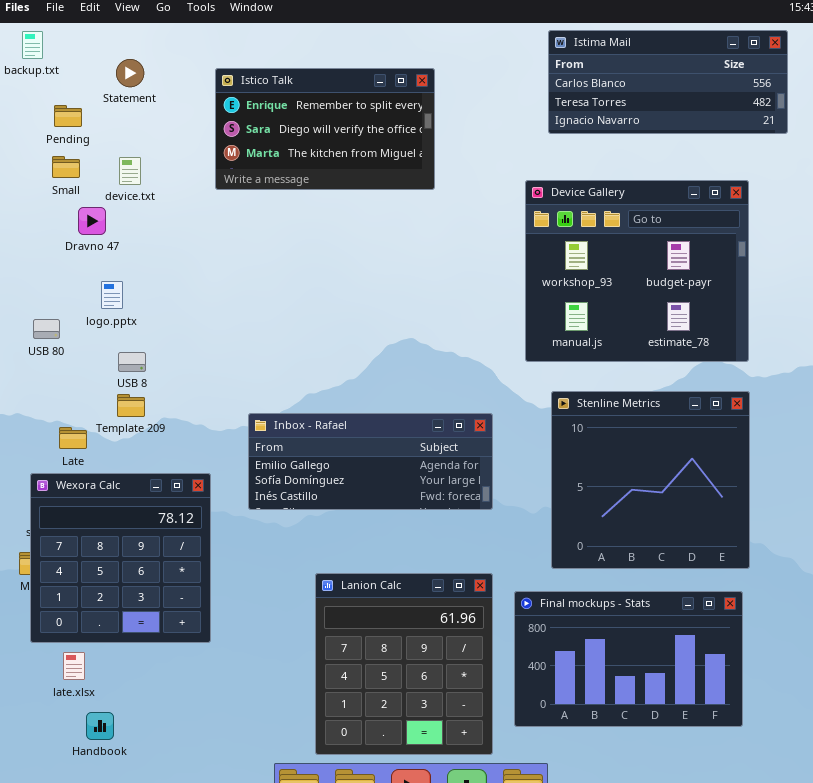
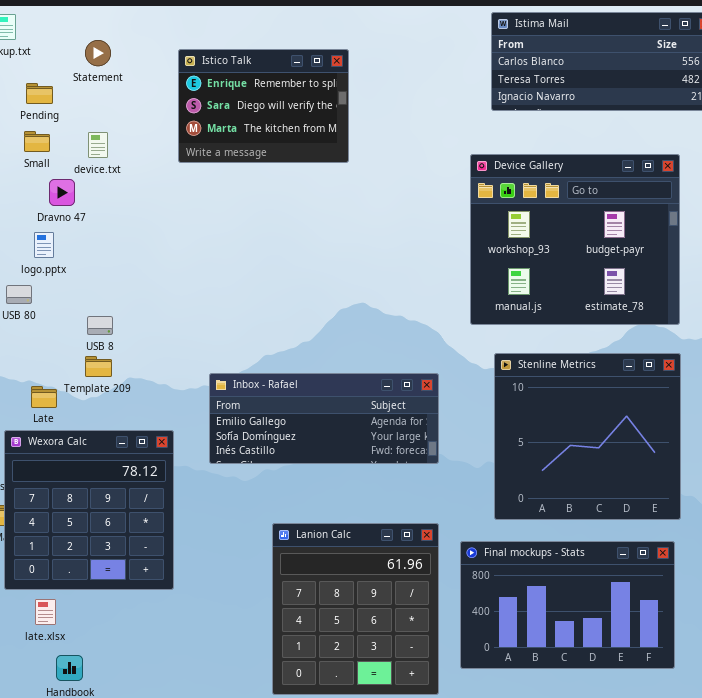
Istico Talk: [215,68,435,190] -> [178,49,349,163], resized
logo.pptx: [101,281,123,309] -> [34,232,54,258], moved

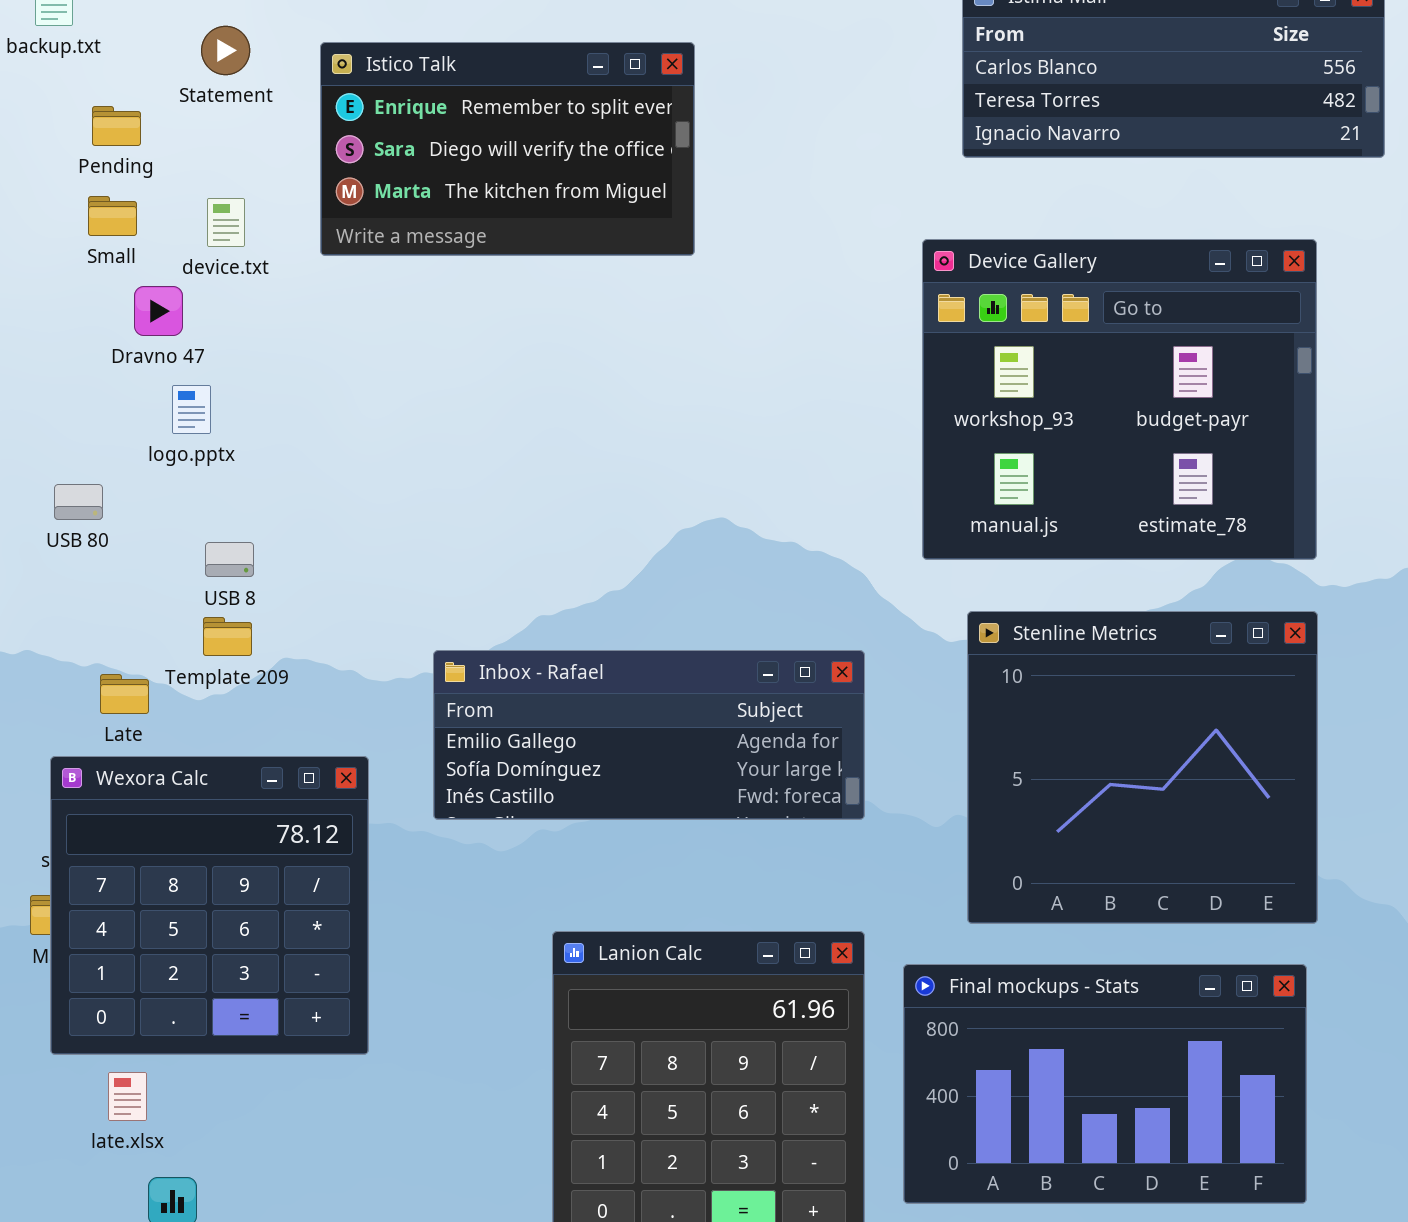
Istico Talk: [178,49,349,163] -> [320,42,695,256], resized
logo.pptx: [34,232,54,258] -> [172,385,211,434], moved

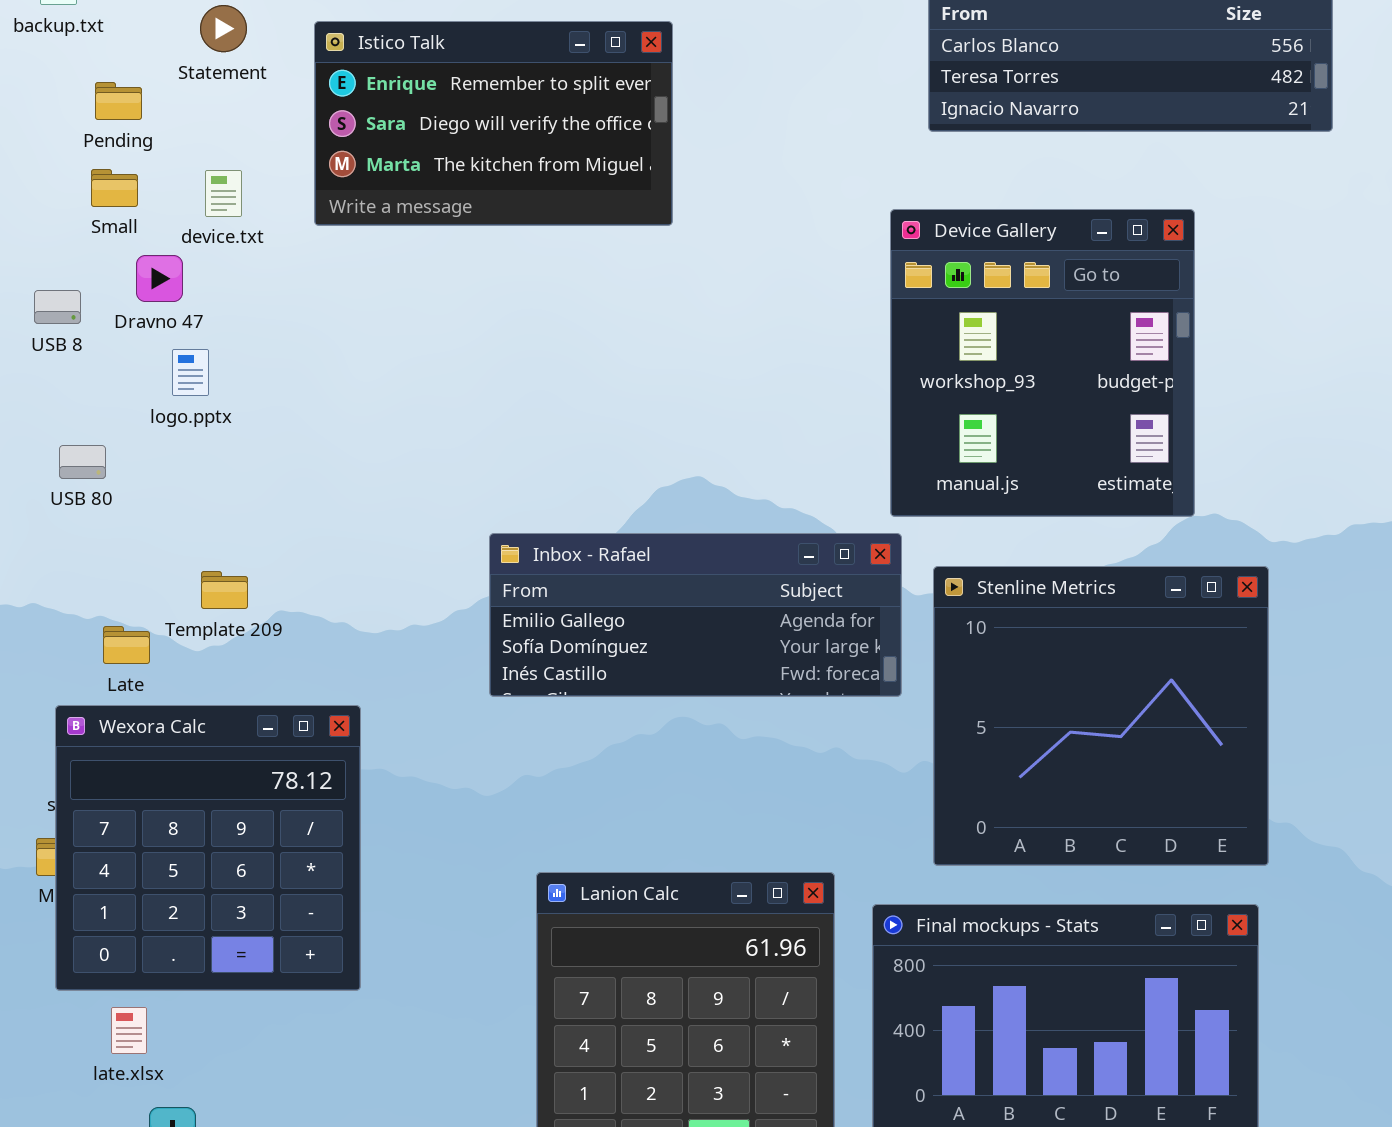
Device Gallery: [922,239,1317,560] -> [890,209,1195,517], resized
USB 8: [205,542,254,577] -> [34,290,81,324], moved
Inbox - Rafael: [433,650,865,820] -> [489,533,902,697], moved

